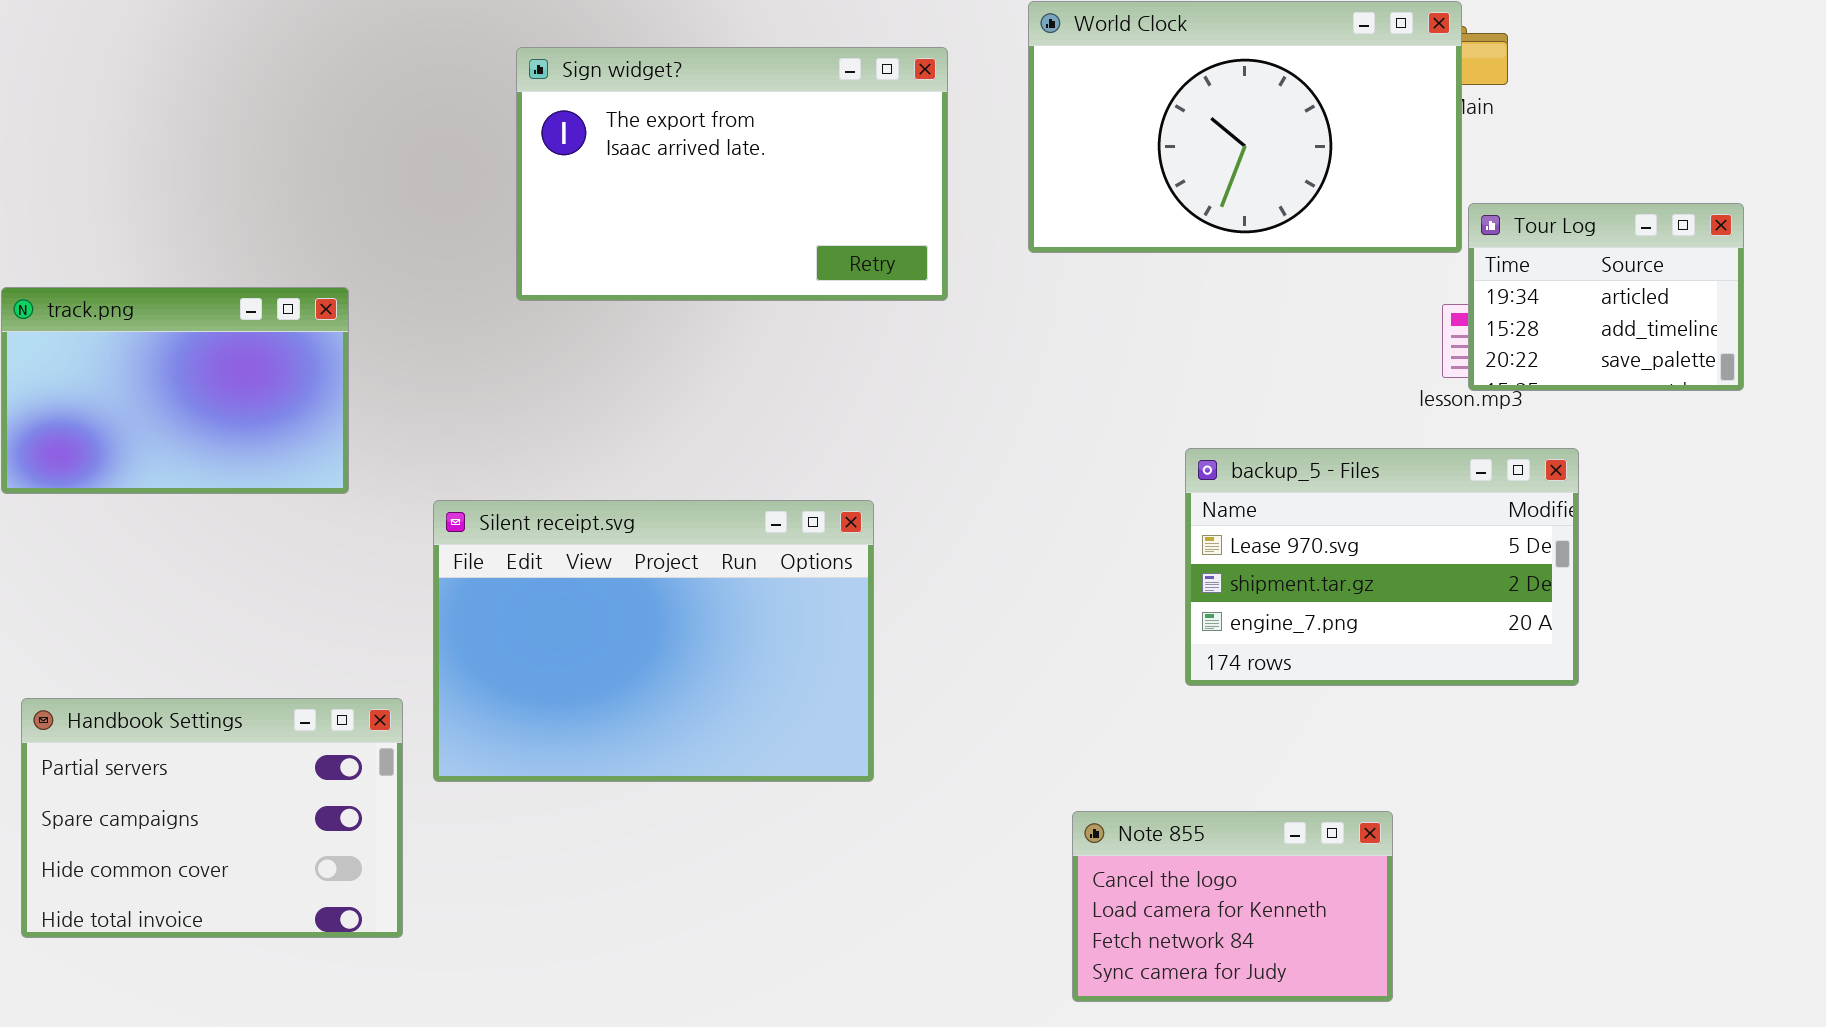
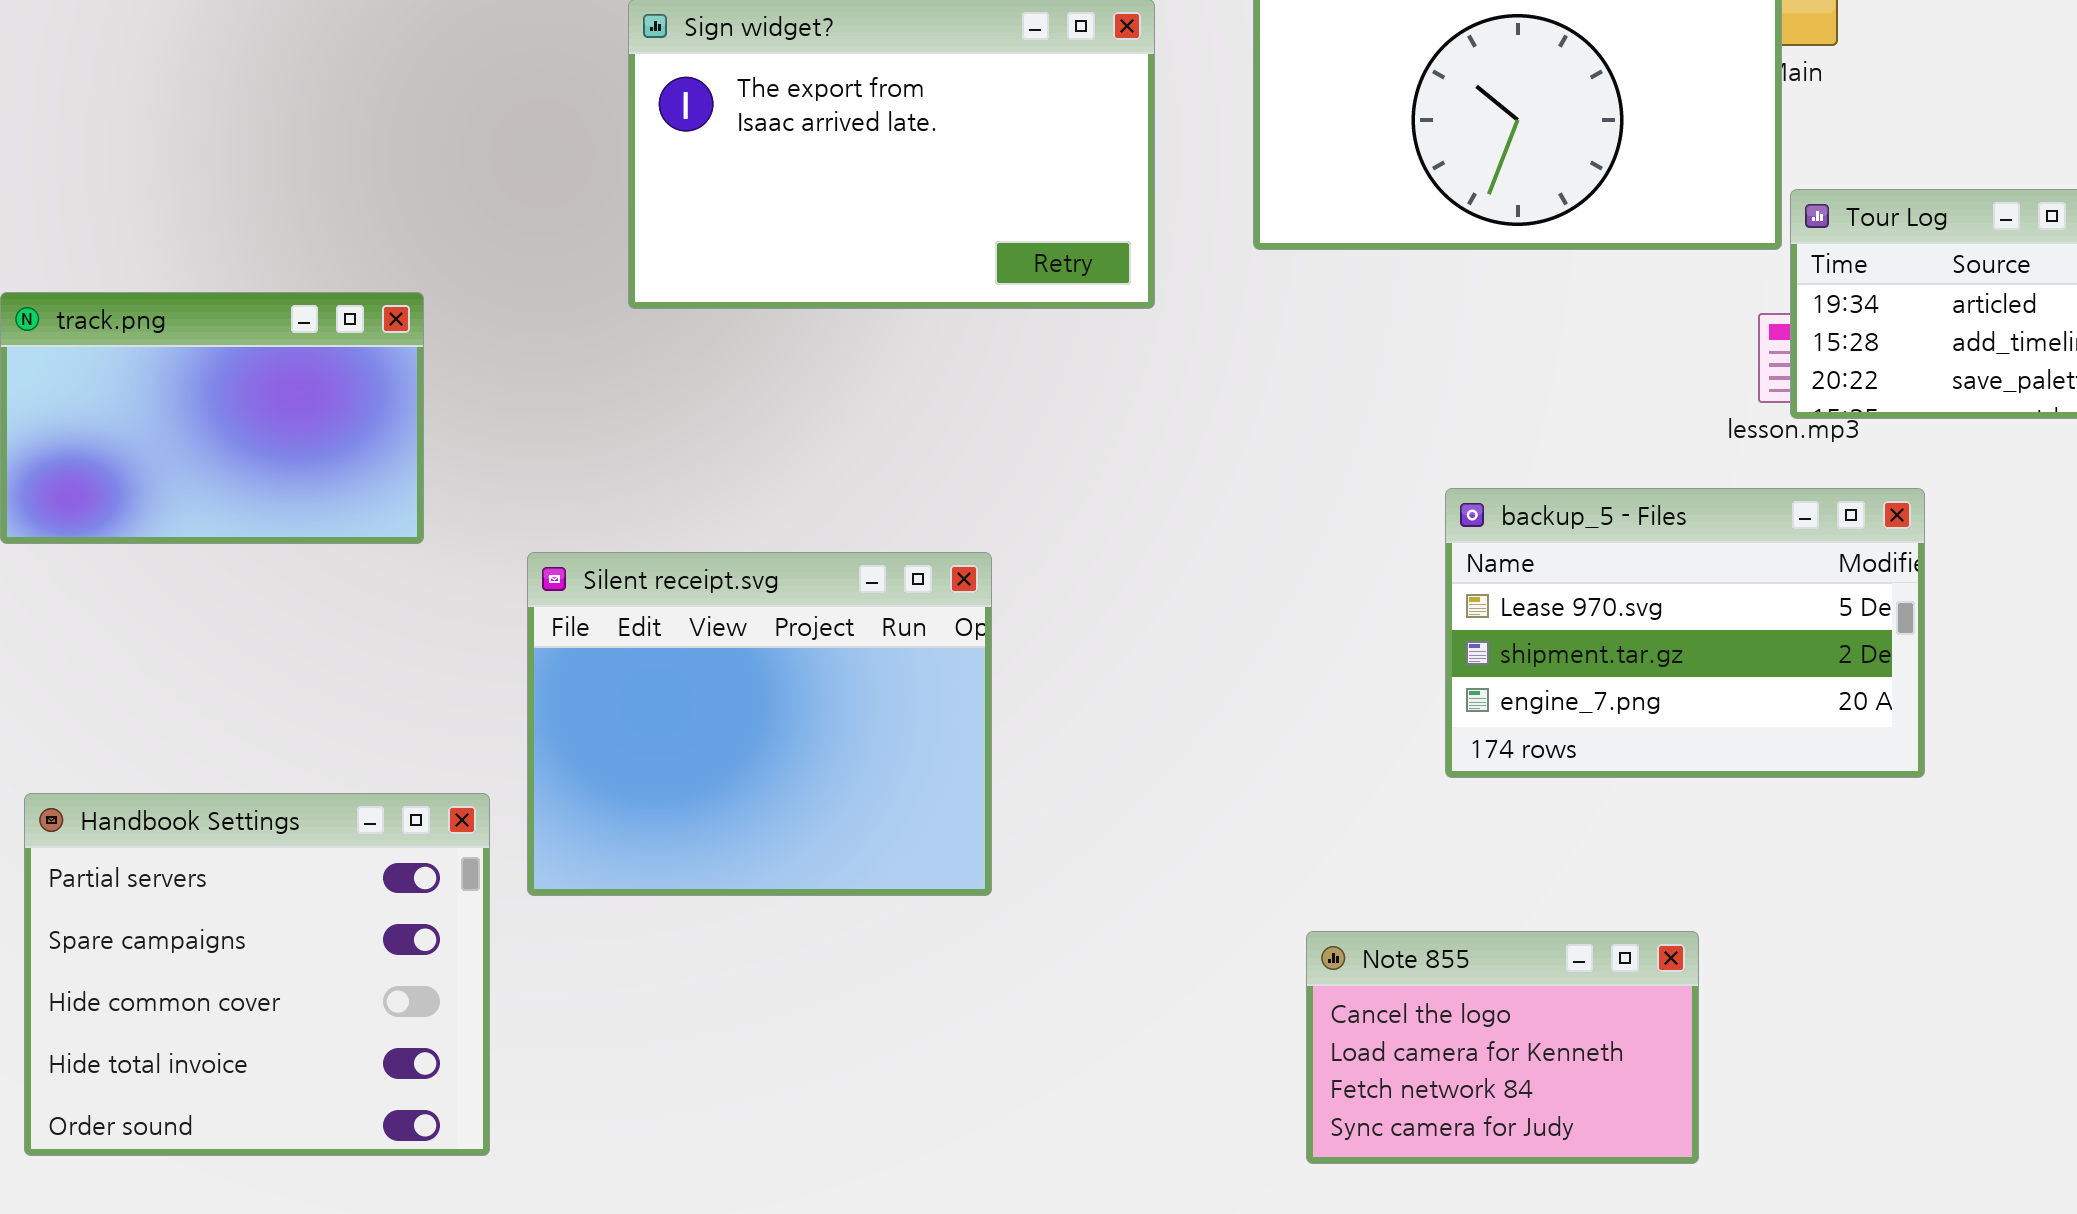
Silent receipt.svg: [433,500,874,782] -> [527,552,992,896], resized
Handbook Settings: [21,698,403,938] -> [24,793,490,1156], resized

